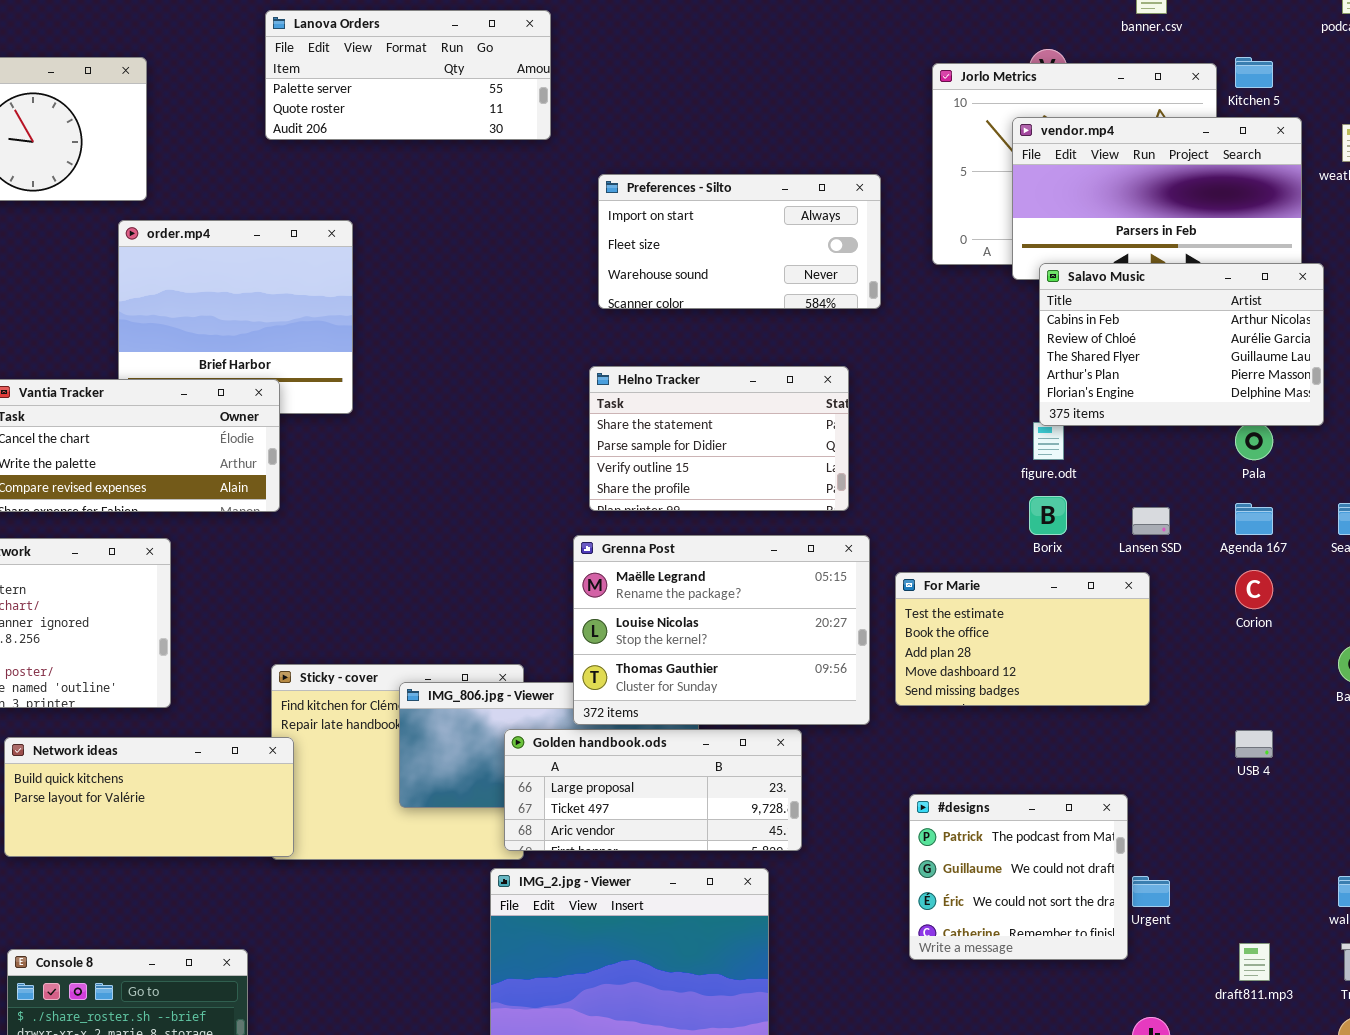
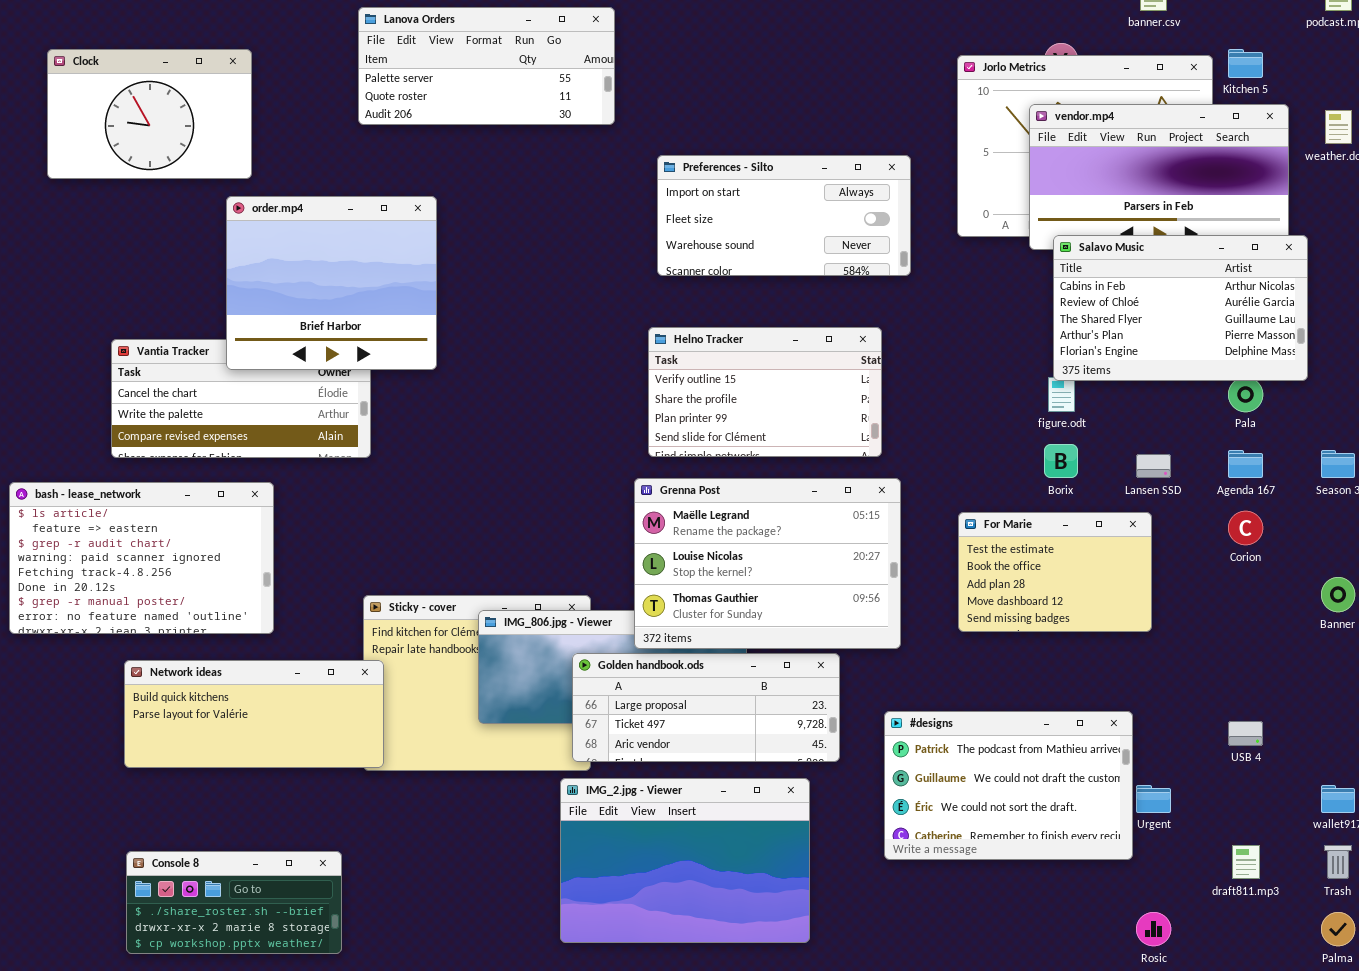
order.mp4: [118,220,353,414] -> [226,196,437,370], raised
Helno Tracker: [589,366,849,511] -> [648,327,882,457], scrolled down 2 rows
For Marie: [895,572,1150,706] -> [958,512,1152,632], resized
USB 4: [1235,730,1273,758] -> [1228,721,1263,746], moved
#designs: [909,794,1128,960] -> [884,711,1133,860], resized

